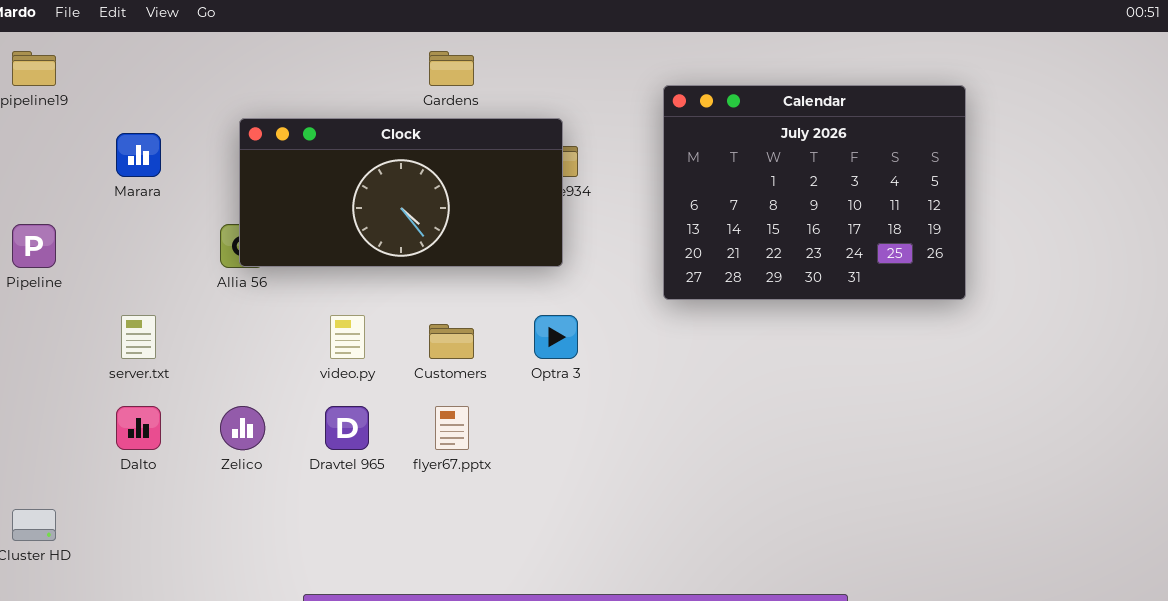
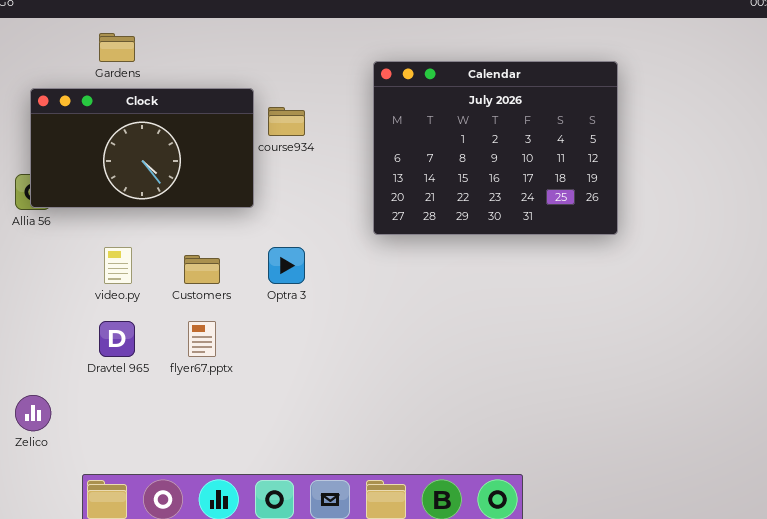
Gardens: [429,51,474,86] -> [99,33,135,62], moved
Clock: [239,118,563,267] -> [30,88,254,208], resized
Zelico: [220,406,265,450] -> [15,395,51,431], moved

